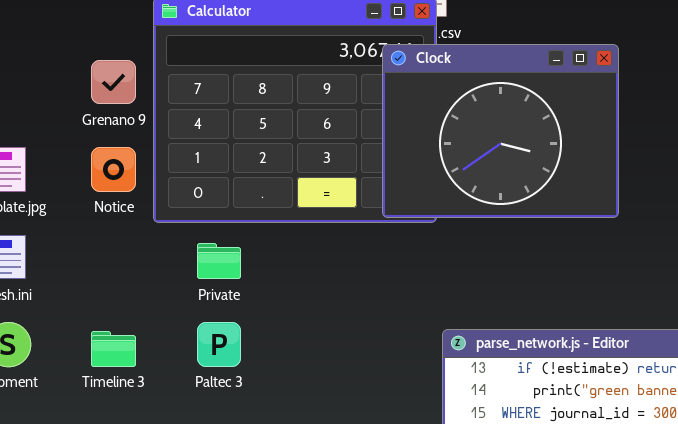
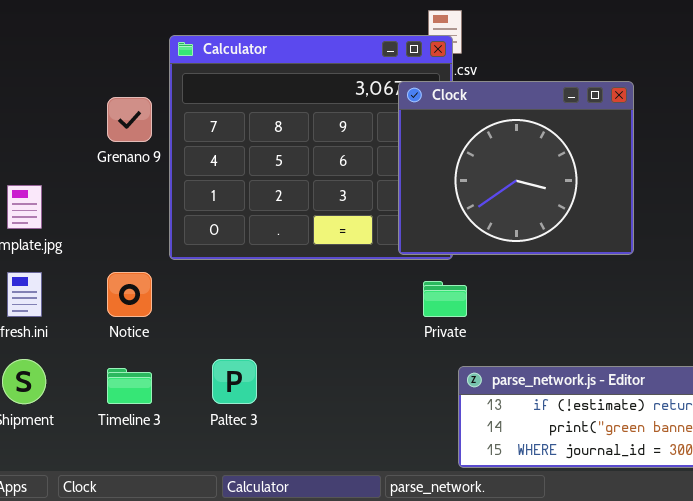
Notice: [91,147,136,192] -> [107,272,152,317], moved
Private: [197,243,241,279] -> [423,281,467,317], moved

